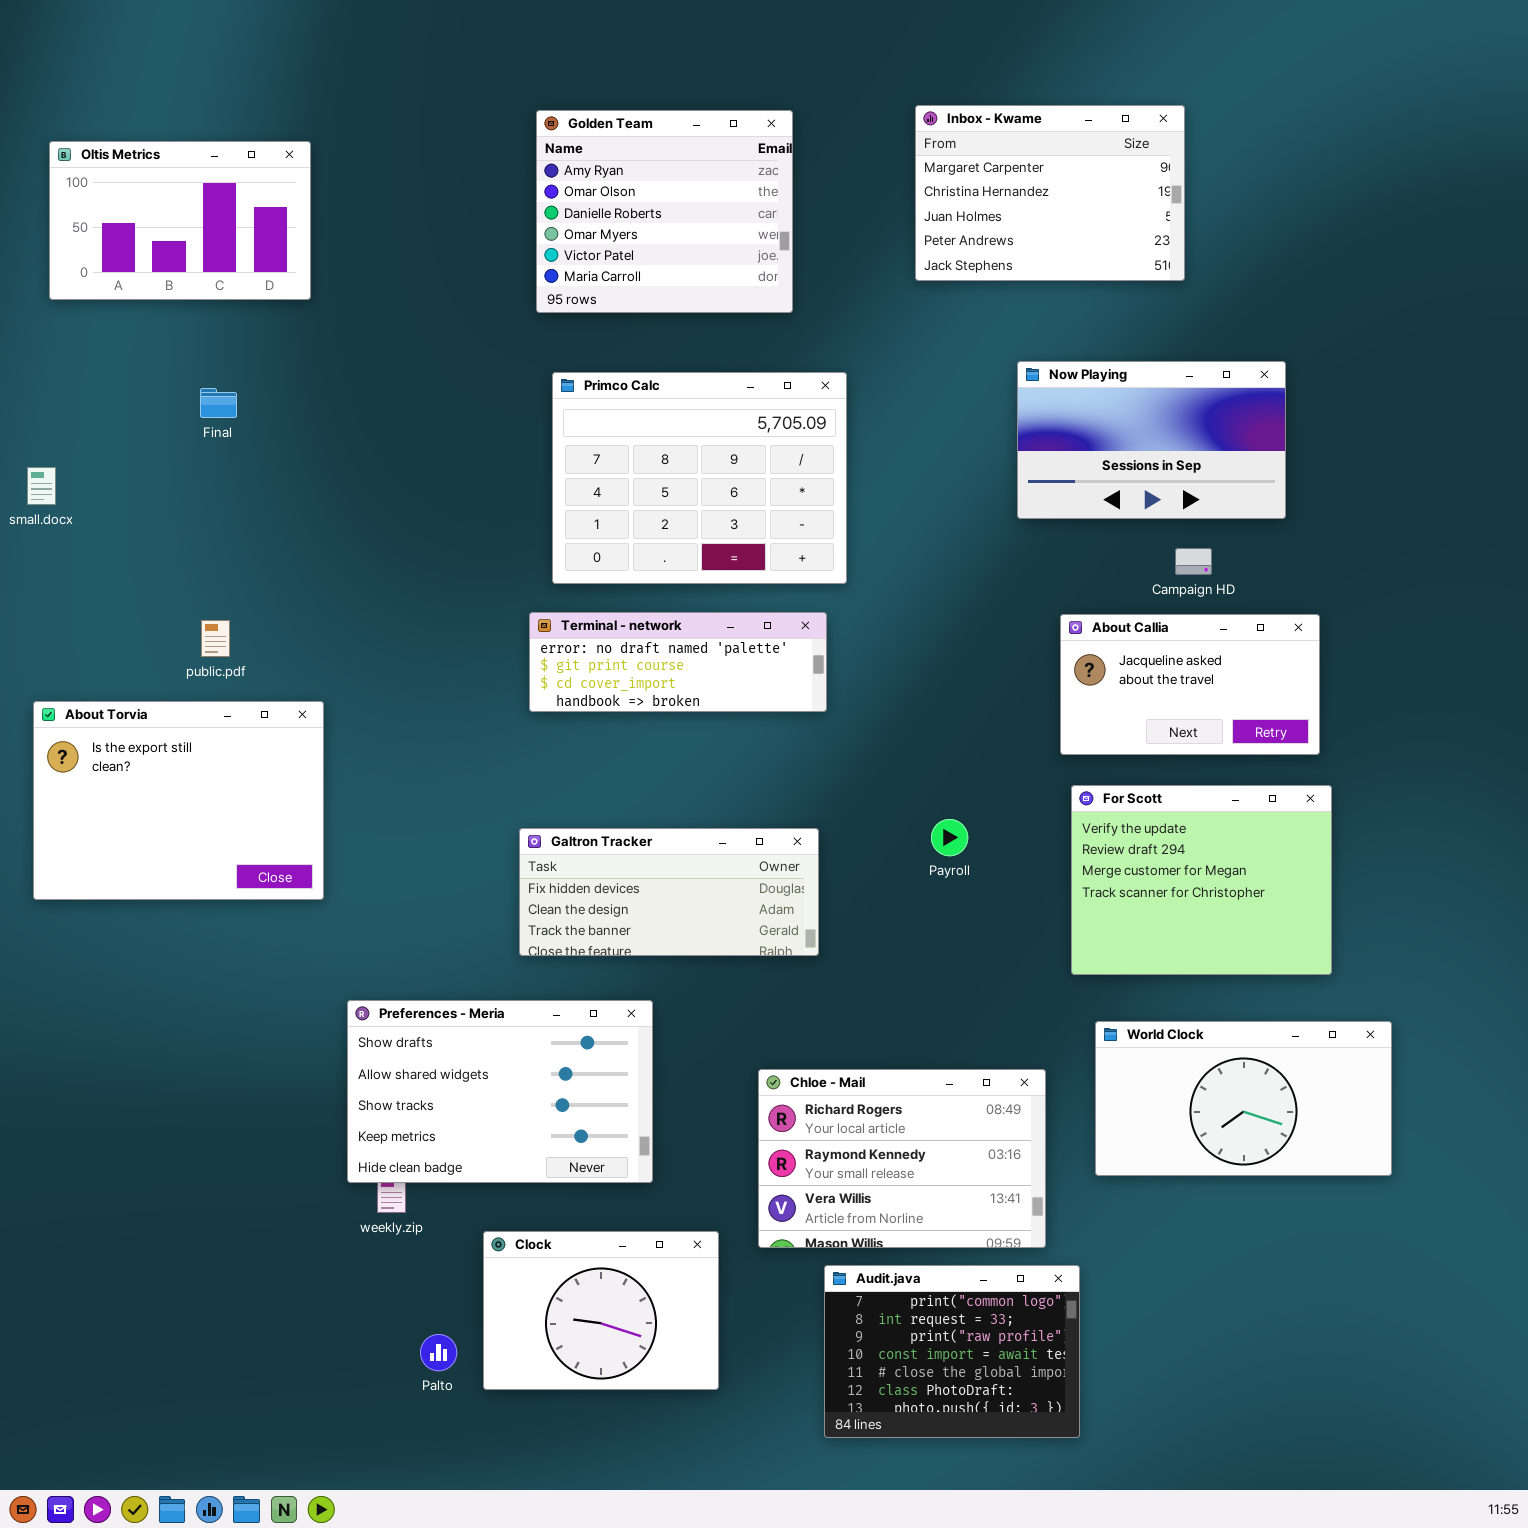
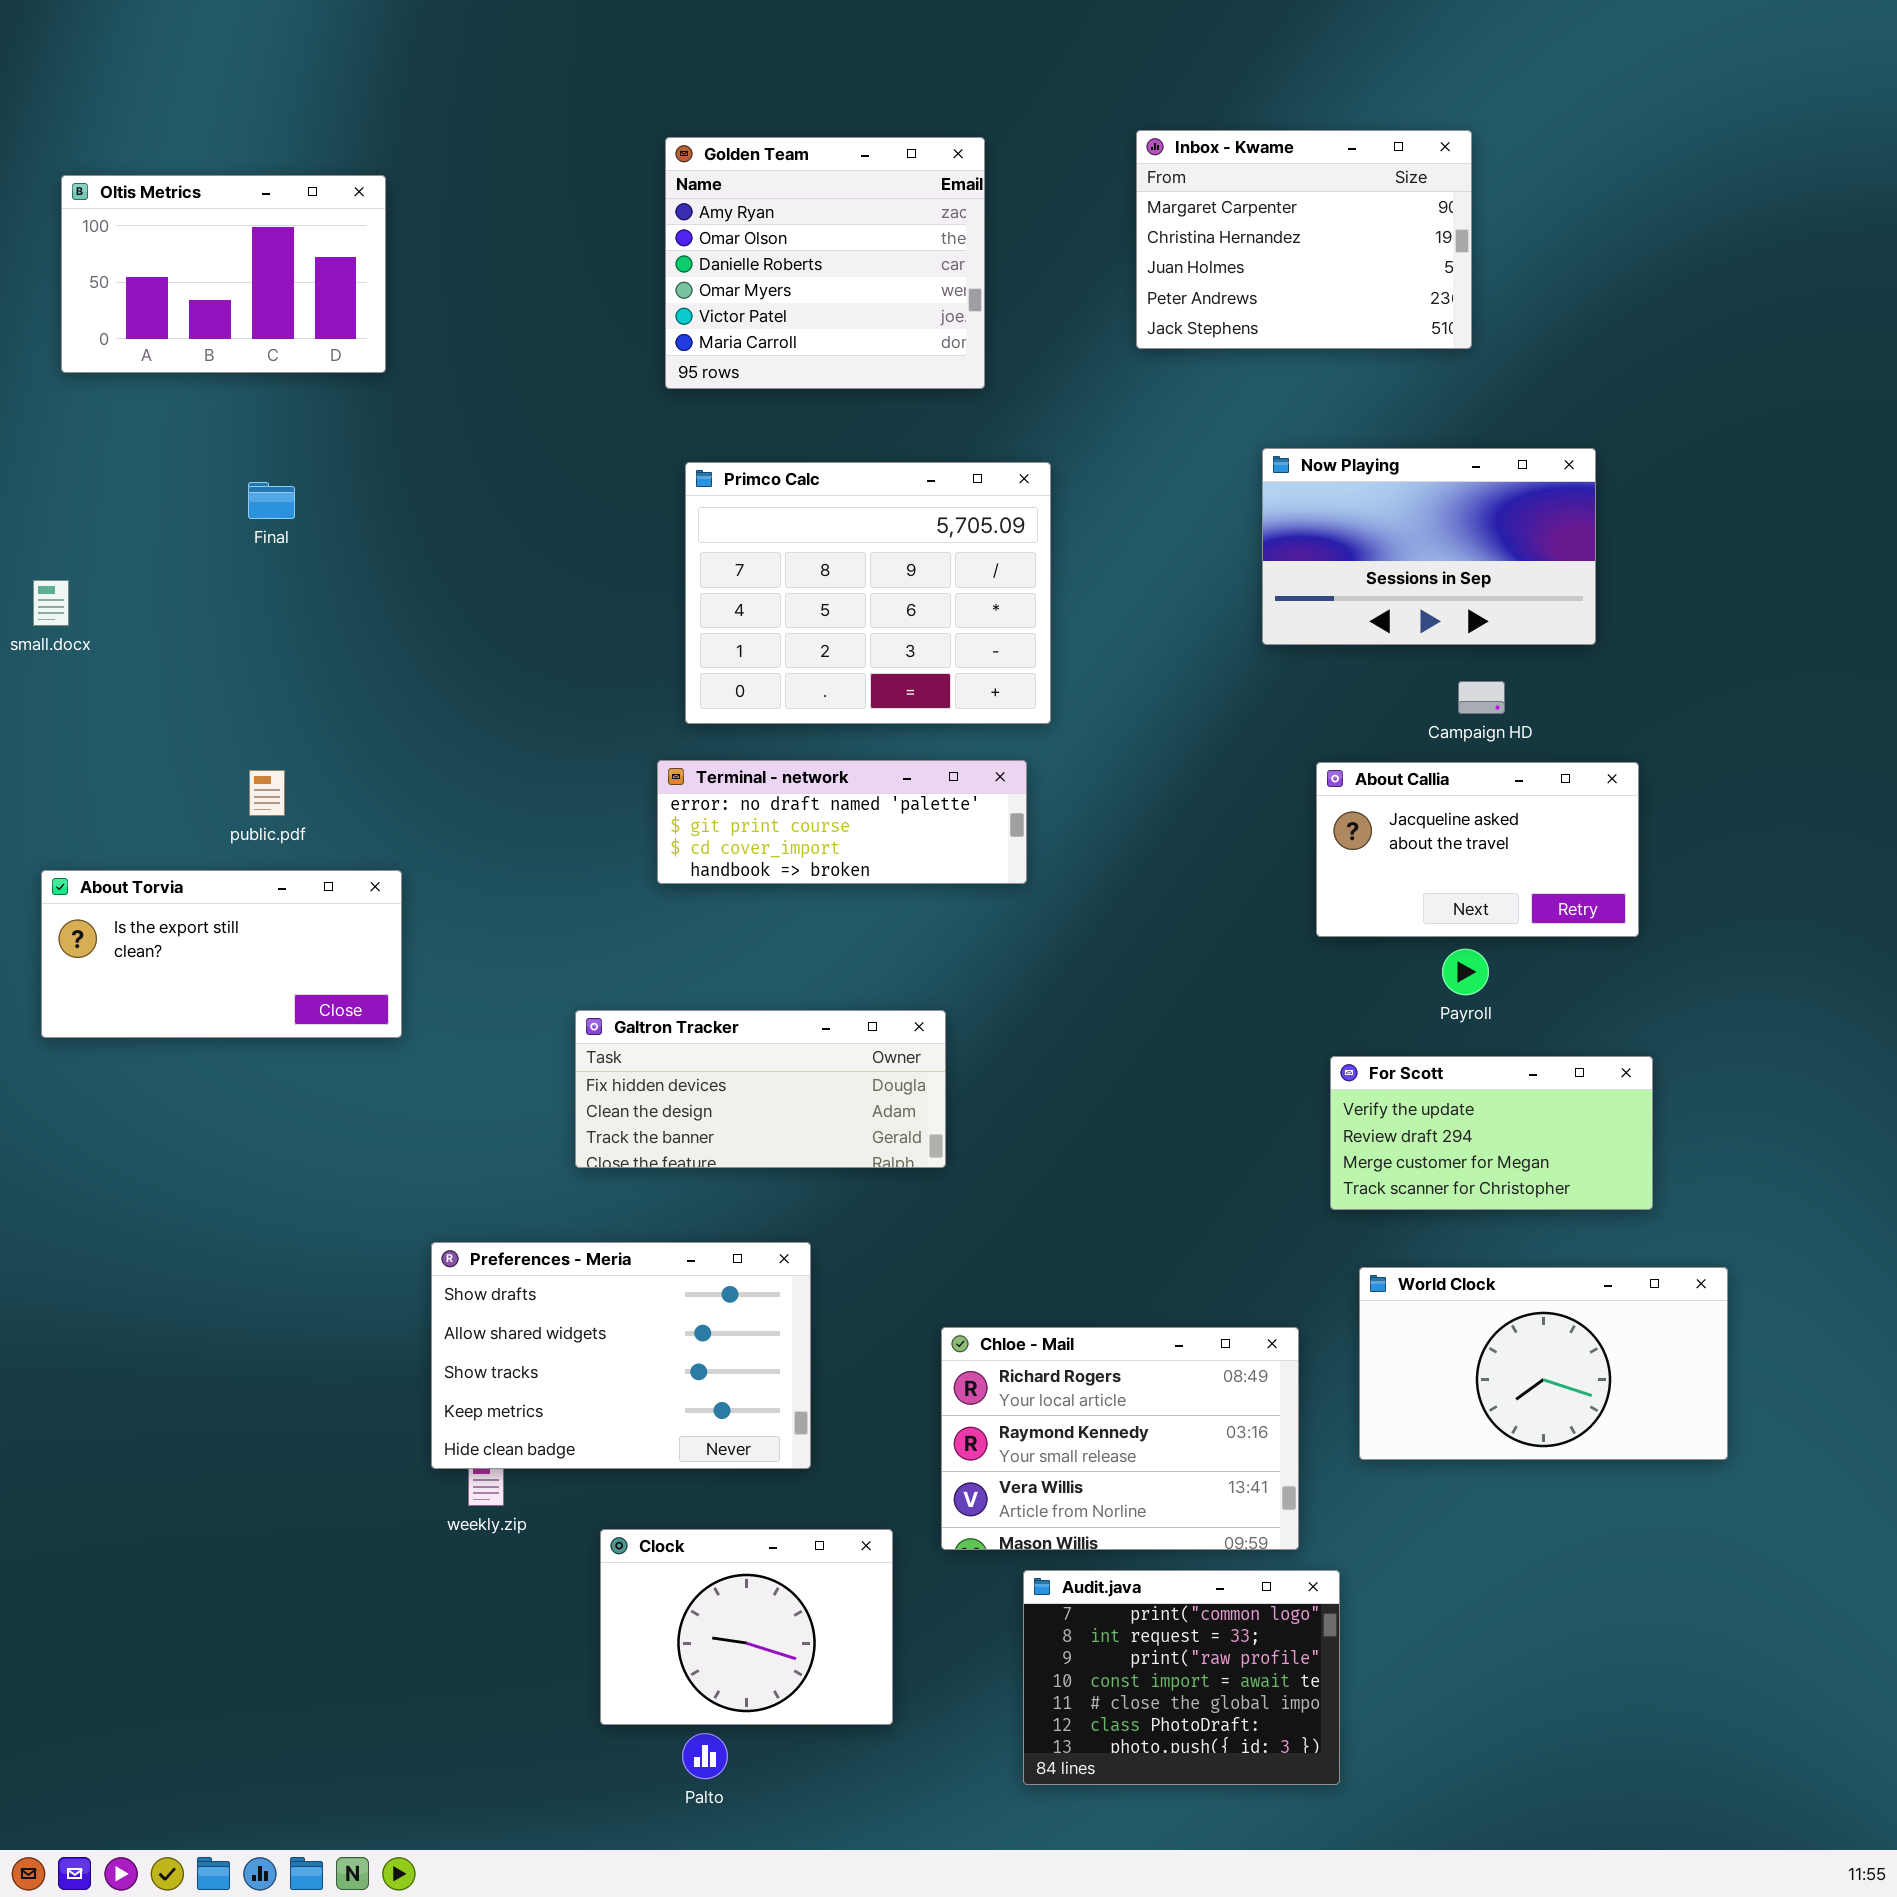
About Torvia: [33,701,324,900] -> [41,870,402,1038], resized
For Scott: [1071,785,1332,975] -> [1330,1056,1653,1210], resized
Payroll: [931,819,968,856] -> [1442,949,1489,995], moved
Galtron Tracker: [519,828,819,956] -> [575,1010,946,1168], moved
Palto: [420,1334,457,1371] -> [682,1733,728,1779], moved

